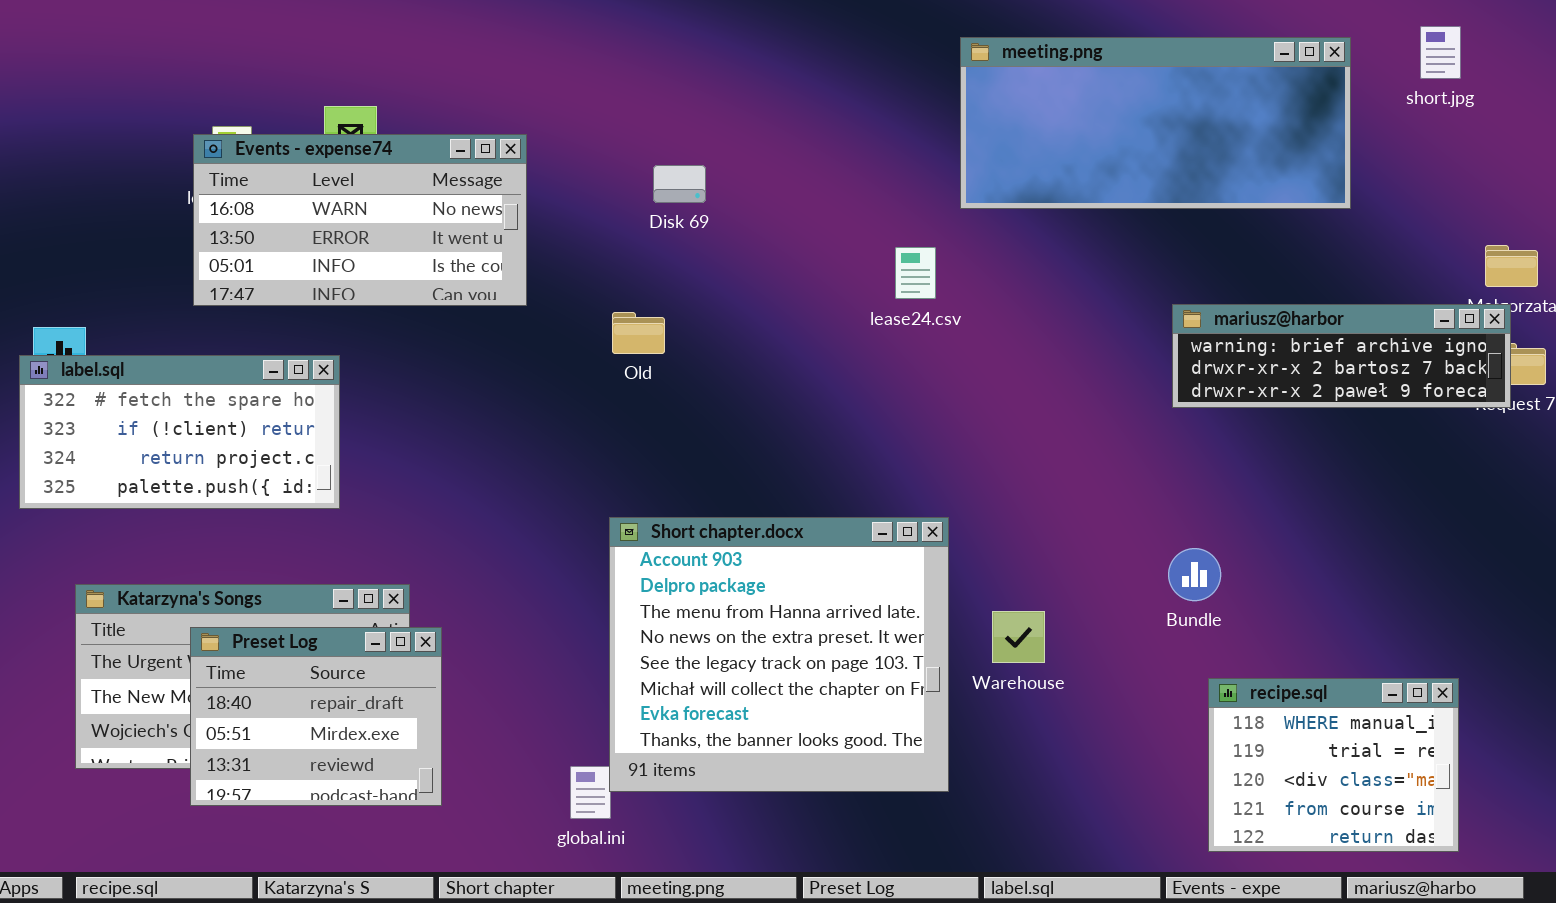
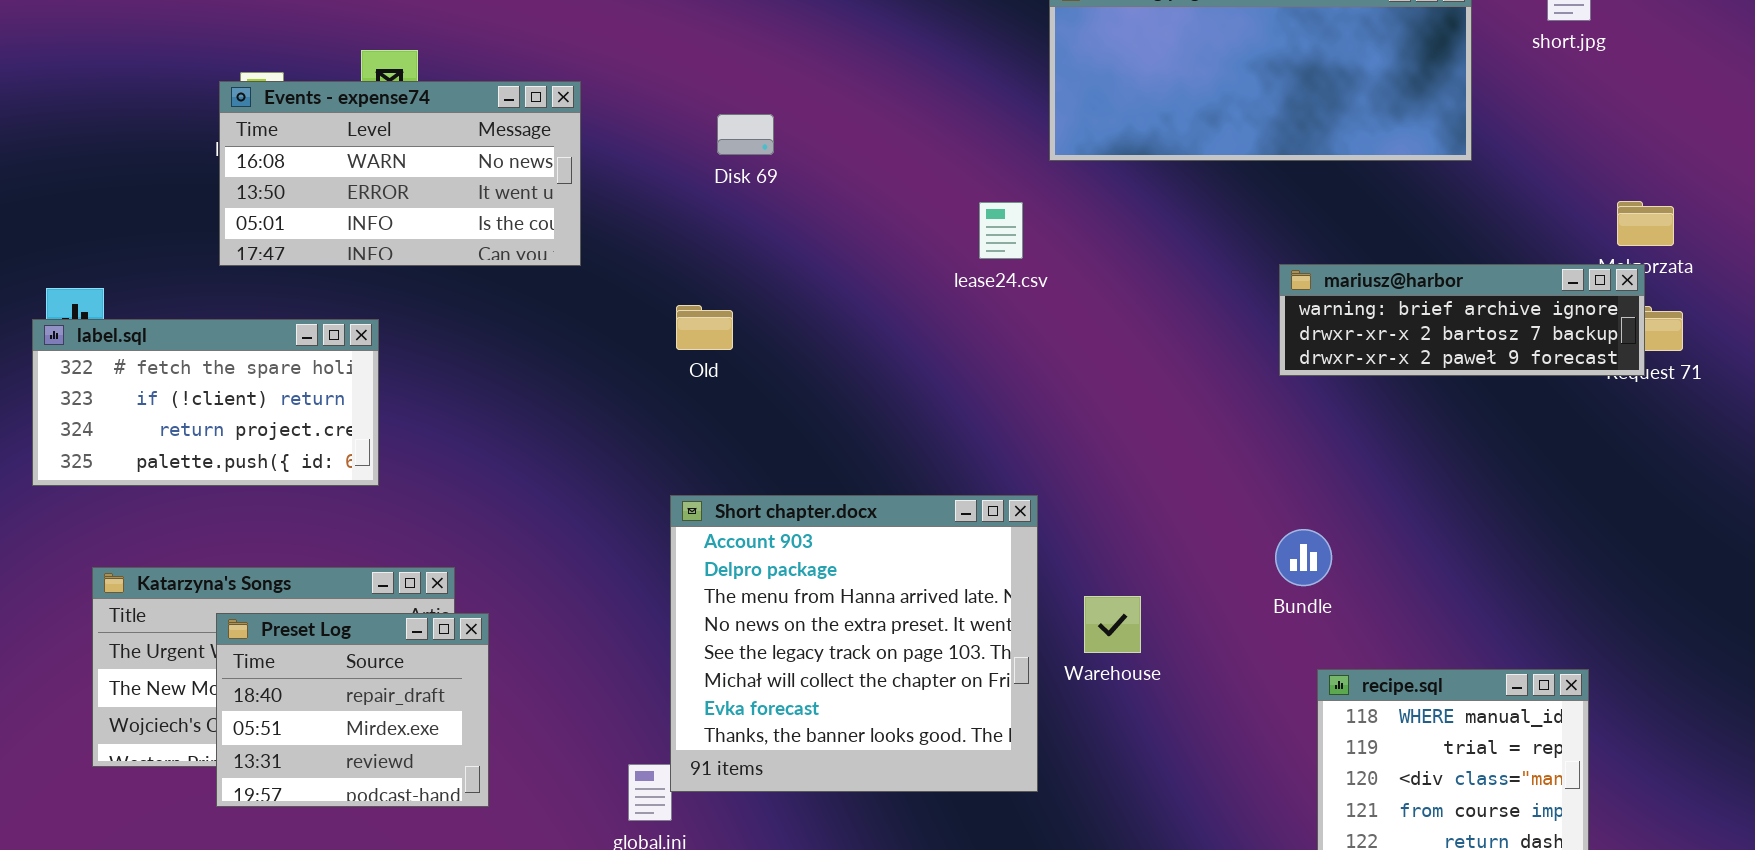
Old: [612,312,665,354] -> [676,305,733,350], moved

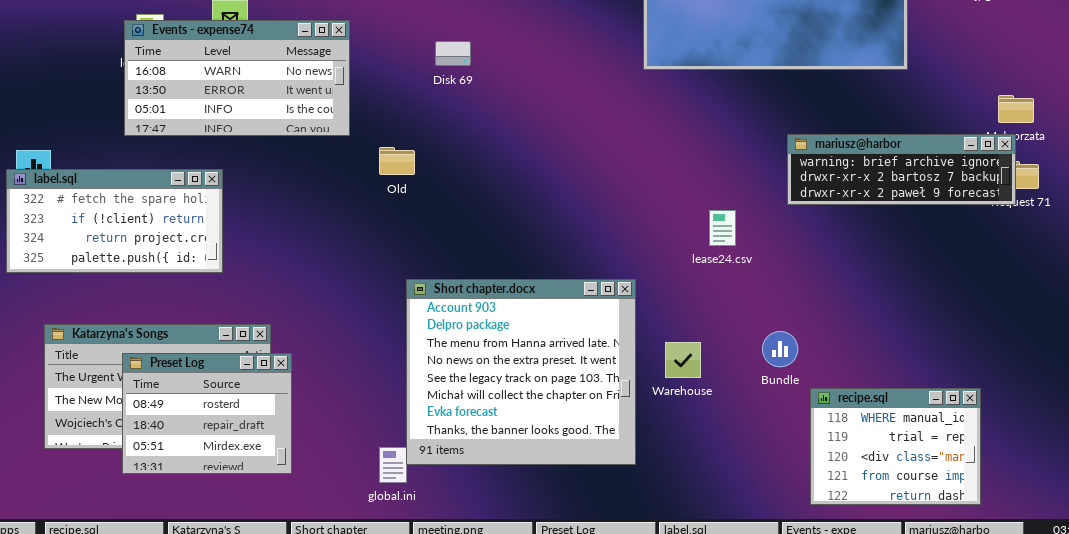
lease24.csv: [979,202,1023,259] -> [709,210,736,246], moved
Old: [676,305,733,350] -> [379,147,415,175], moved
Bundle: [1275,529,1332,586] -> [762,331,798,367], moved
Preset Log: [216,613,489,807] -> [122,353,292,474], scrolled up 1 row

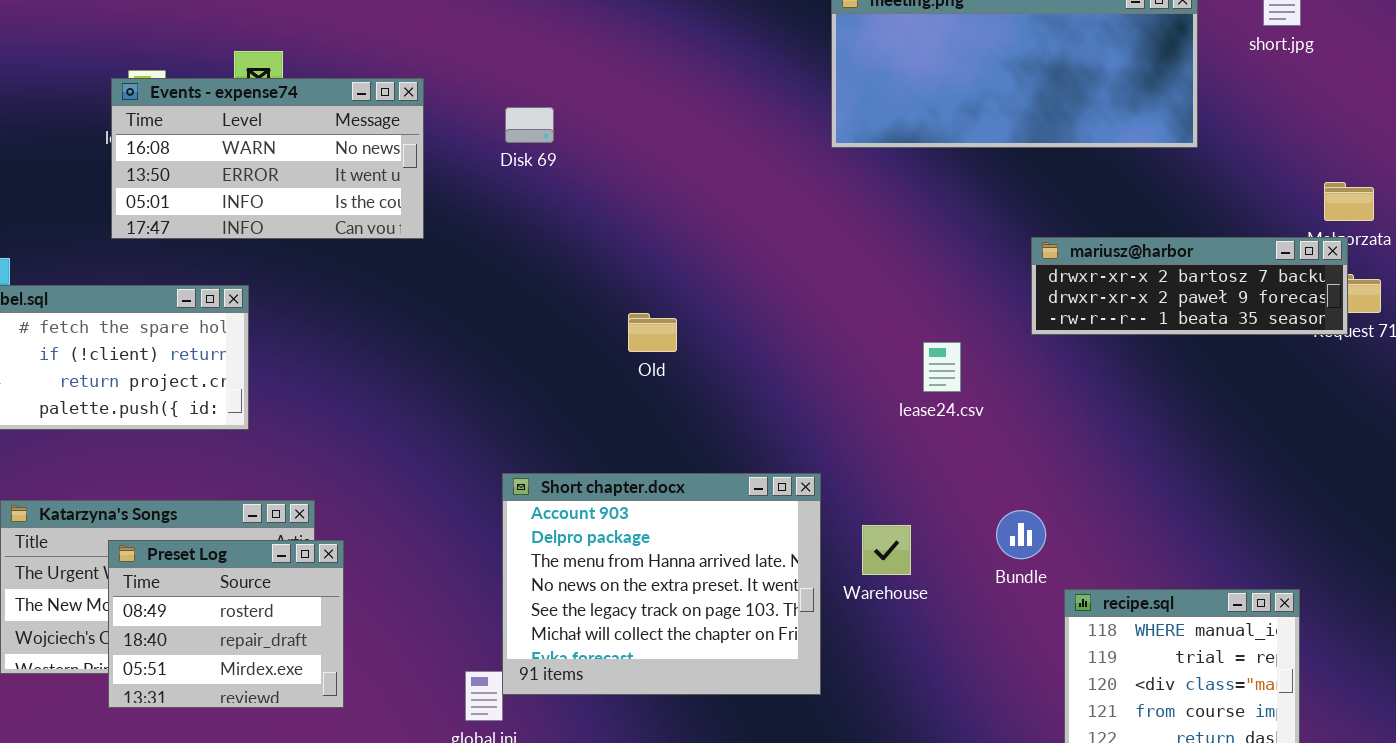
Disk 69: [435,41,471,66] -> [505,107,554,143], moved
mariusz@harbor: [787,134,1016,205] -> [1031,237,1348,335], scrolled down 1 row
Old: [379,147,415,175] -> [628,313,677,352], moved
Short chapter.docx: [406,279,636,465] -> [502,473,821,695], resized

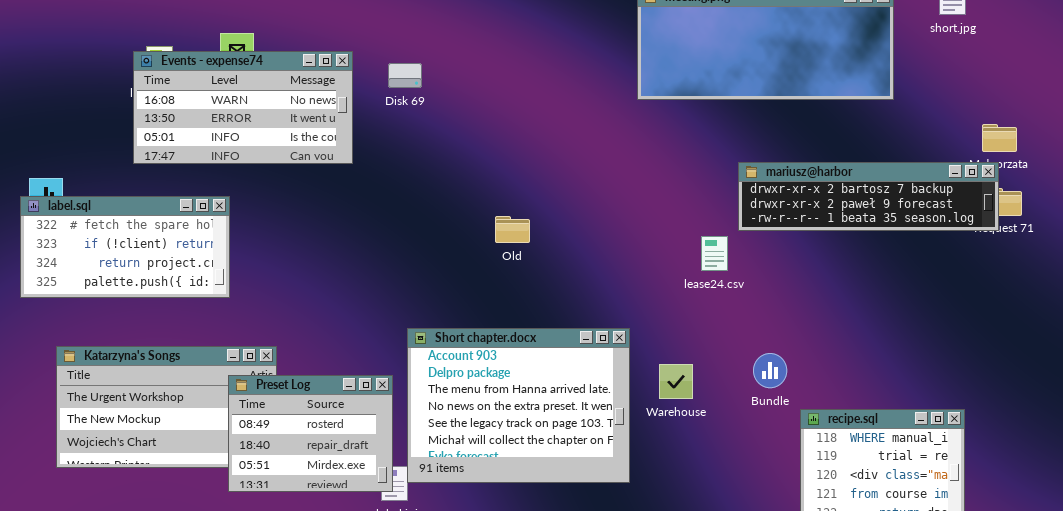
Disk 69: [505,107,554,143] -> [388,63,422,88], moved
mariusz@harbor: [1031,237,1348,335] -> [738,162,999,231], resized
Preset Log: [108,540,344,708] -> [228,375,393,492], moved

